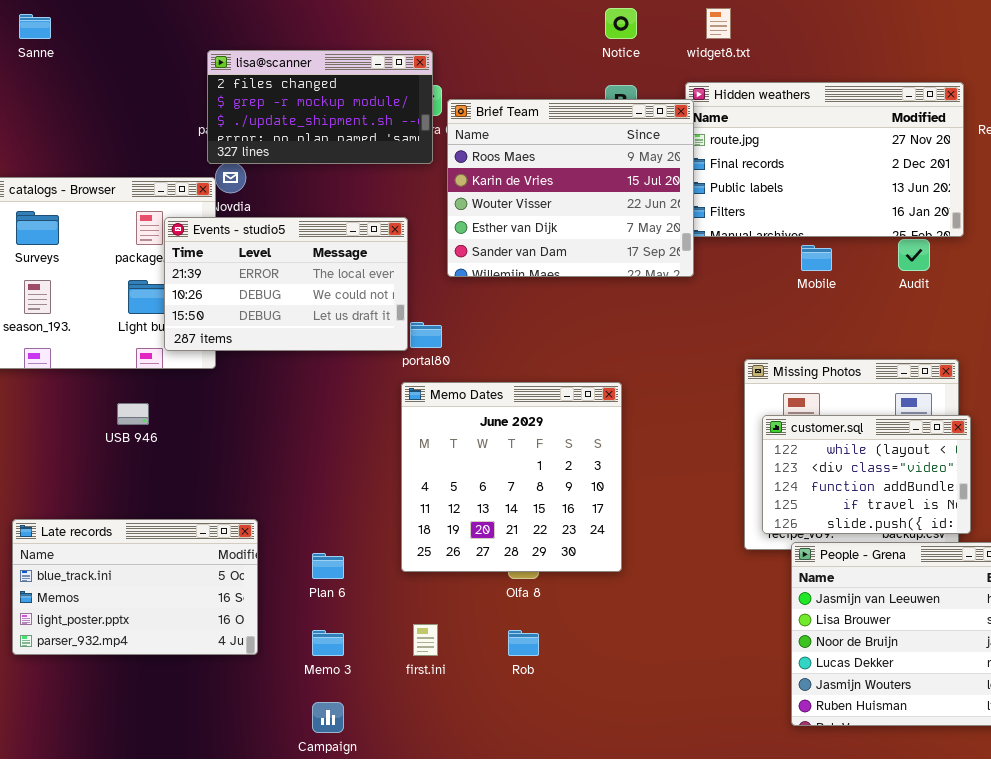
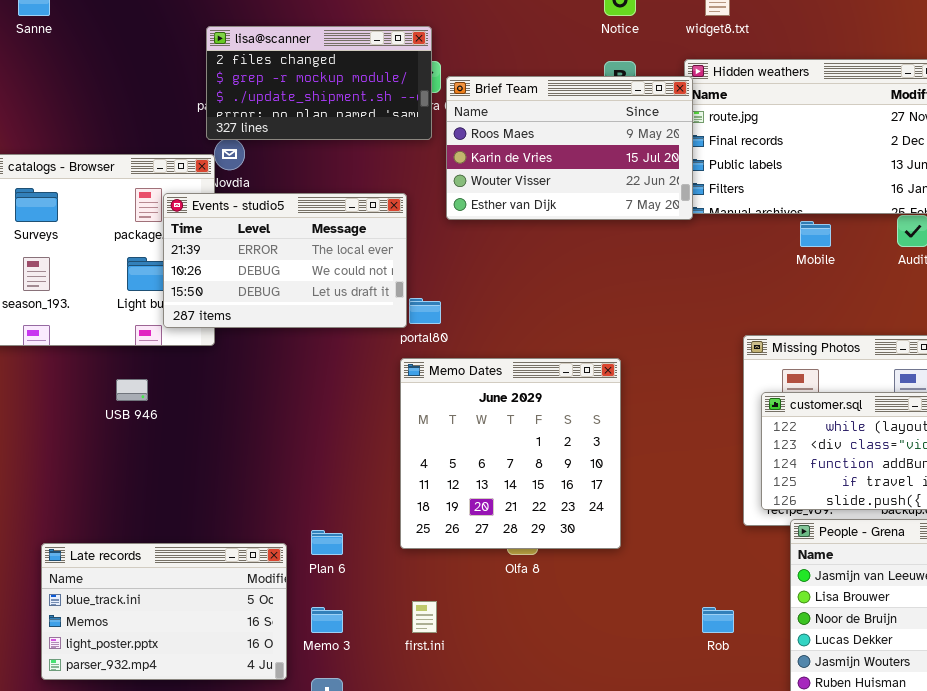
Brief Team: [447,99,694,277] -> [446,76,693,220], resized
Late records: [12,519,258,655] -> [41,543,287,680], moved
Rob: [508,630,539,656] -> [702,607,734,633], moved

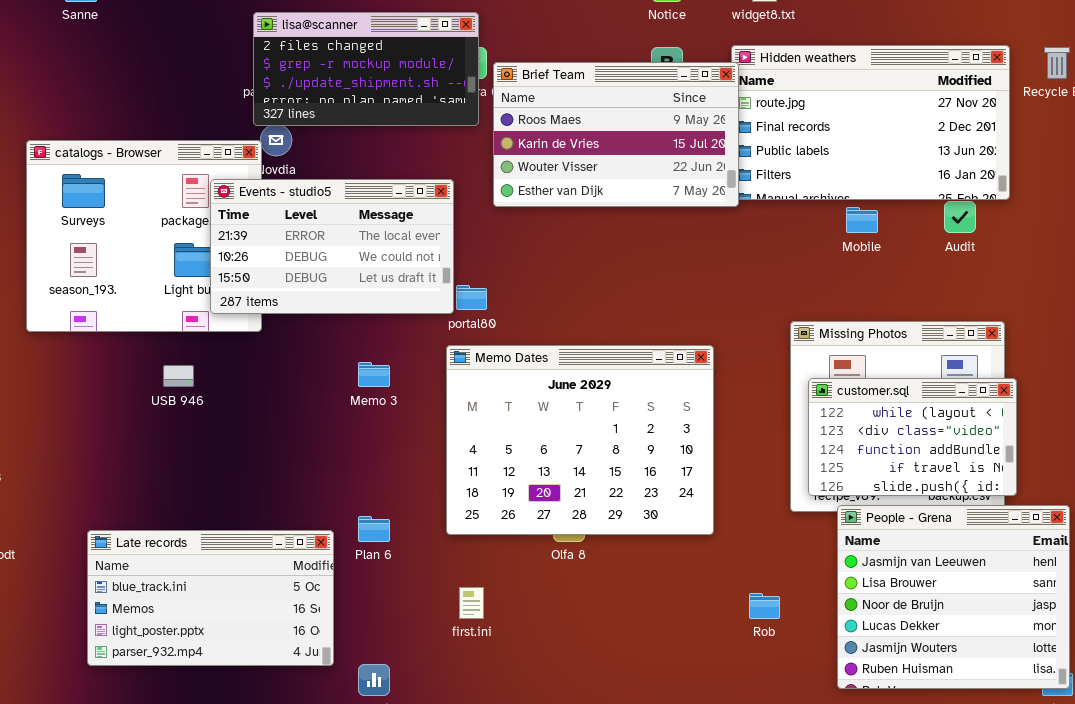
Memo Dates: [400,358,621,549] -> [446,345,714,535], resized
Memo 3: [311,607,343,633] -> [358,362,390,387], moved

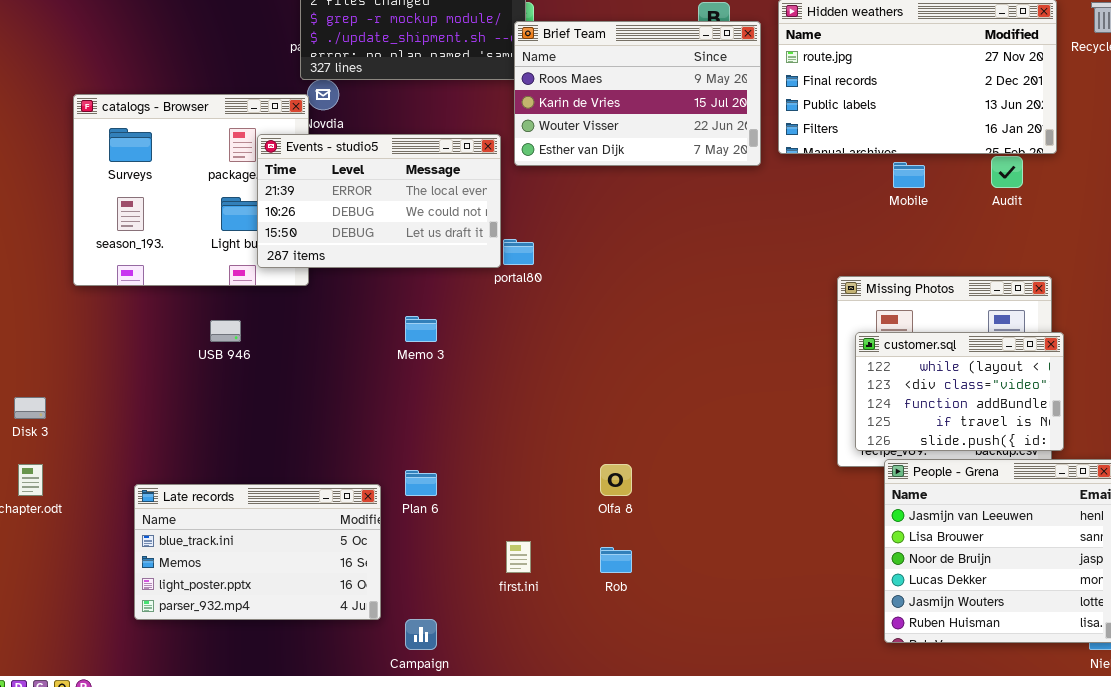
Brief Team: [493,62,739,207] -> [514,21,761,166], moved
Memo Dates: [446,345,714,535] -> none, closed
Rob: [749,593,780,619] -> [600,547,632,573], moved

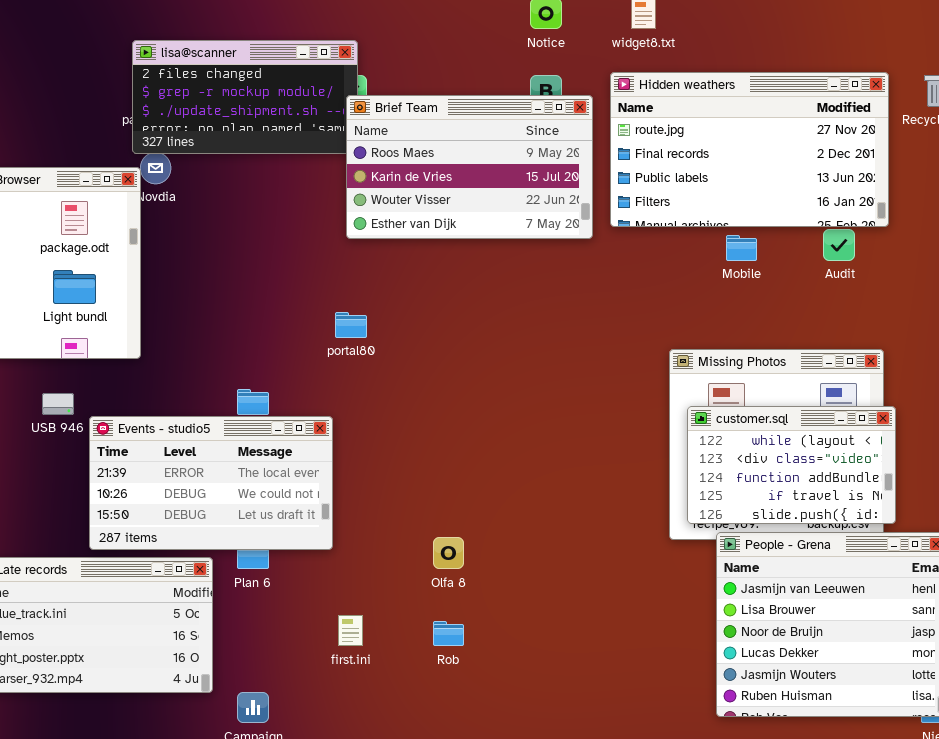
Events - studio5: [257,134,501,268] -> [89,416,333,550], moved

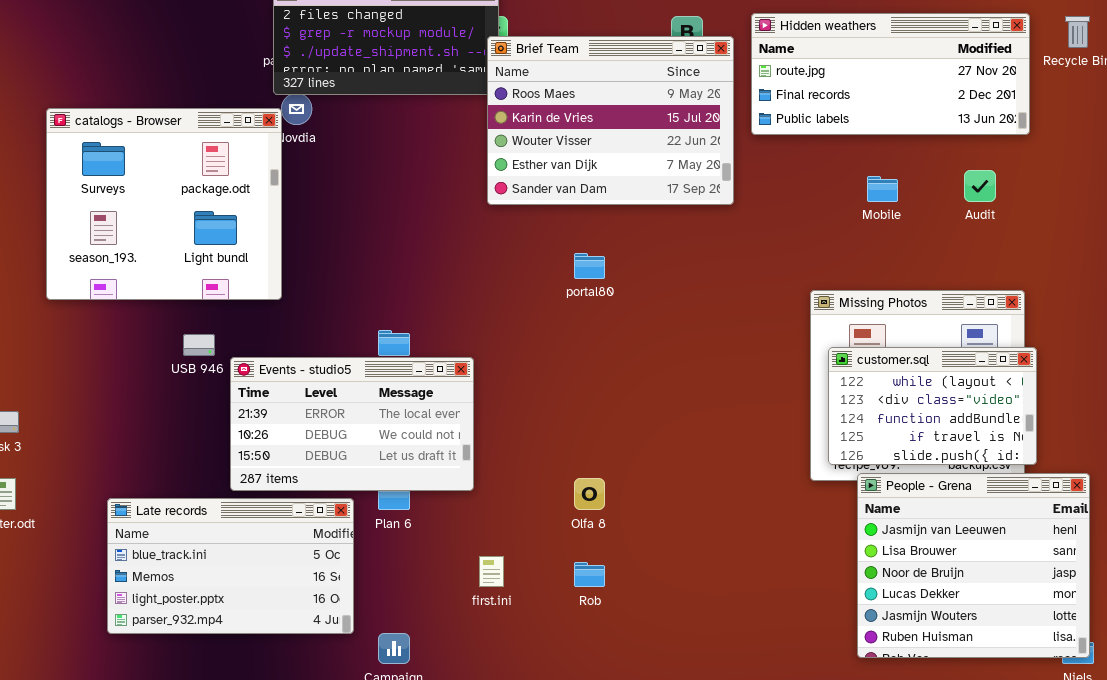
Hidden weathers: [610,72,889,227] -> [751,13,1030,135], resized
Brief Team: [346,95,593,239] -> [487,36,734,205], resized
portal80: [335,312,367,338] -> [574,253,605,279], moved

